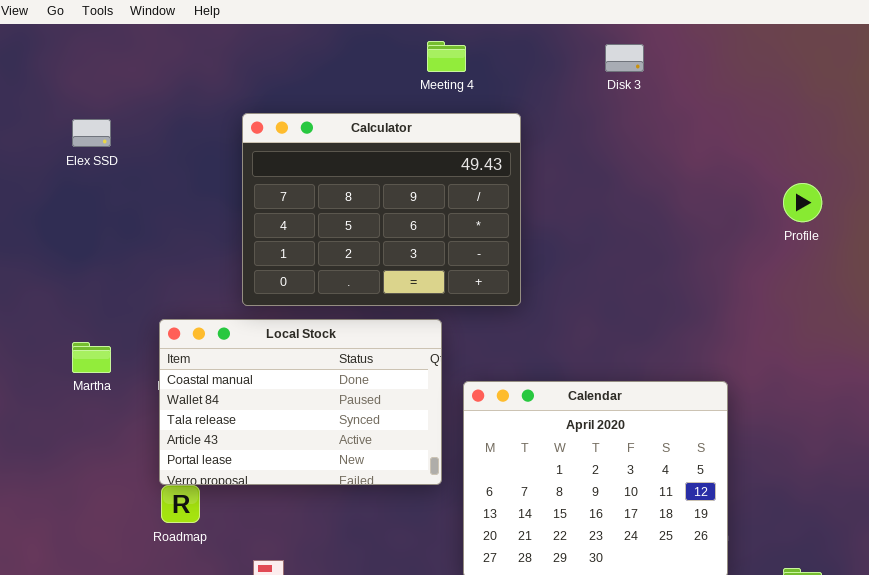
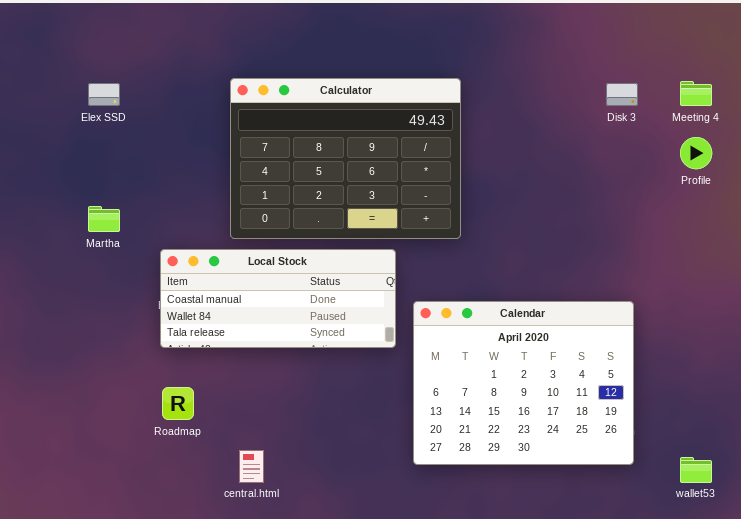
Meeting 4: [427,41,466,72] -> [680,81,712,106], moved
Disk 3: [605,44,644,72] -> [606,83,638,106], moved
Local Stock: [159,319,442,485] -> [160,249,396,348], resized
Martha: [72,342,111,373] -> [88,206,120,232], moved

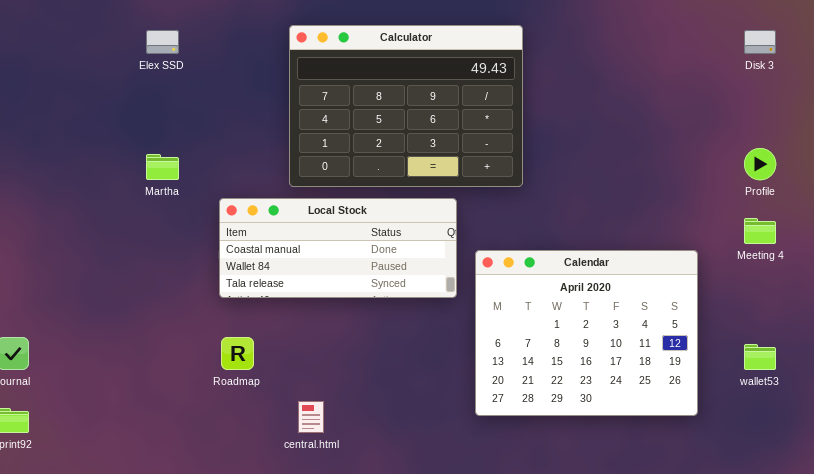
Meeting 4: [680,81,712,106] -> [744,218,776,244], moved
Disk 3: [606,83,638,106] -> [744,30,776,54], moved
Profile: [680,137,712,169] -> [744,148,776,180], moved
wallet53: [680,457,712,483] -> [744,344,776,370], moved

